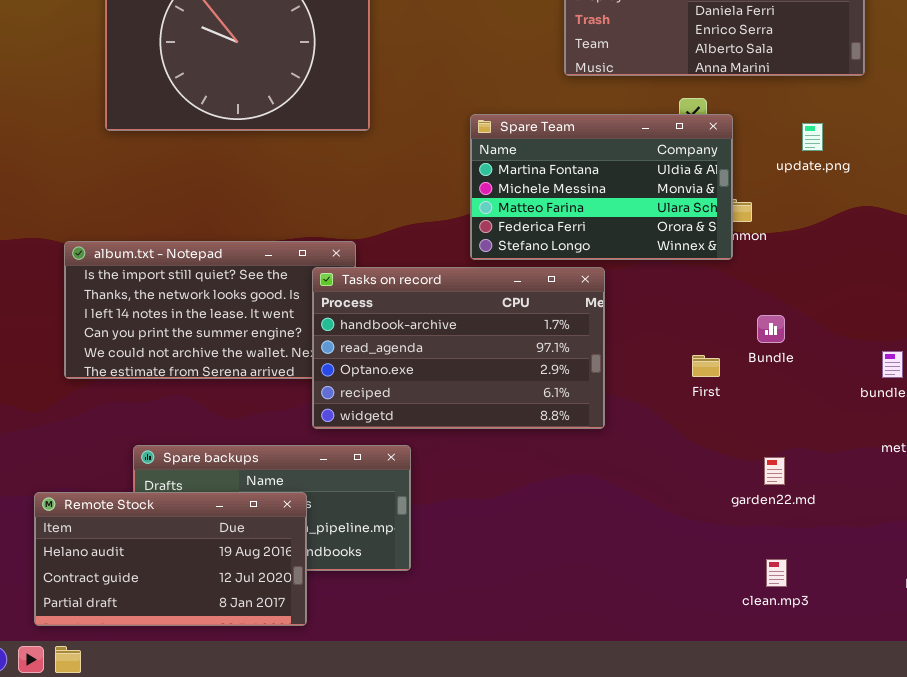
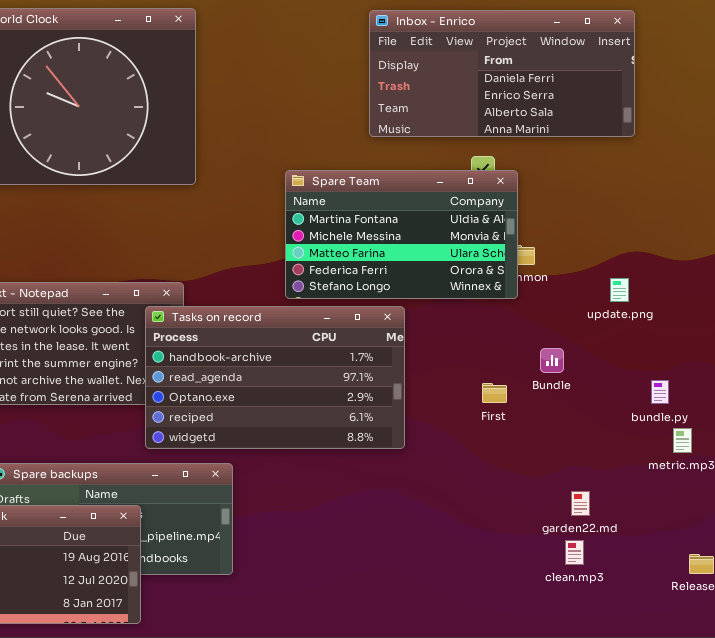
update.png: [802,123,823,151] -> [610,278,629,302], moved
garden22.md: [764,457,785,485] -> [571,491,590,516], moved
clean.mp3: [766,559,787,587] -> [565,540,584,565], moved

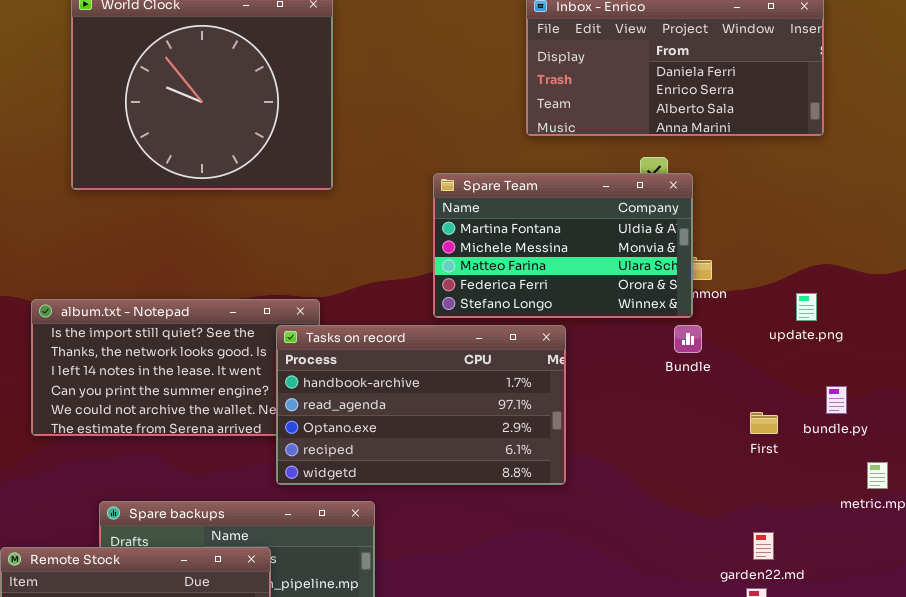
Bundle: [540,348,564,373] -> [674,325,702,353], moved
bundle.py: [651,380,669,404] -> [826,386,847,414], moved
First: [482,383,507,403] -> [750,412,778,434], moved

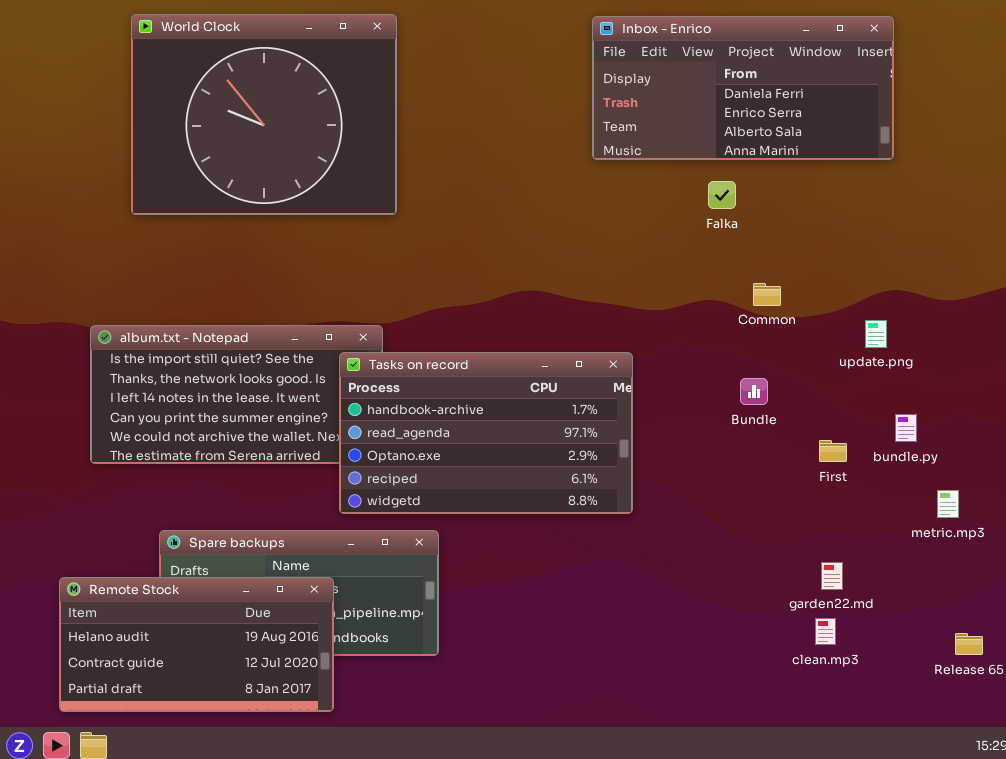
Spare Team: [433,173,693,318] -> none, closed
Bundle: [674,325,702,353] -> [740,378,768,405], moved

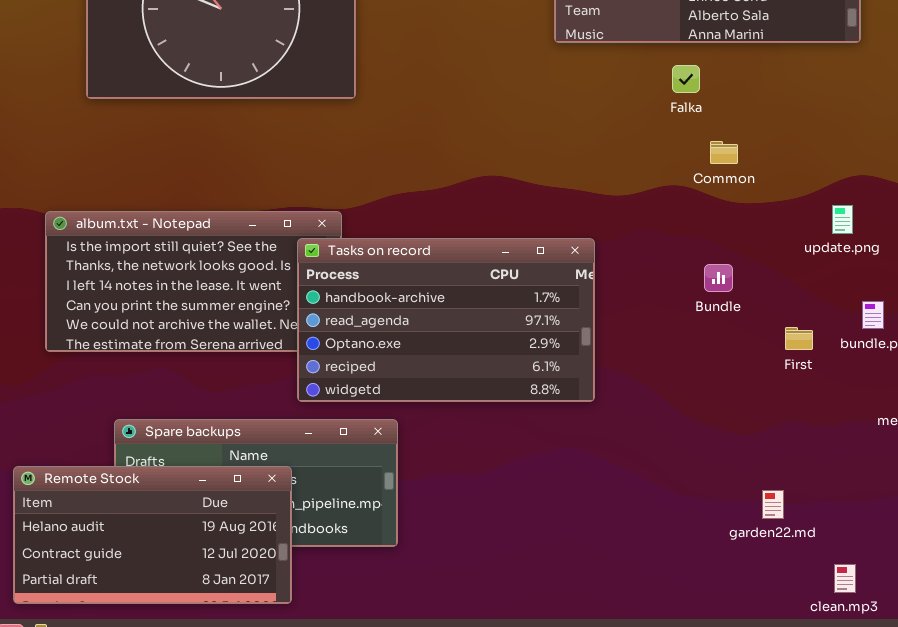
Common: [753,283,781,306] -> [710,141,738,164], moved
garden22.md: [821,562,843,590] -> [762,490,784,519], moved
clean.mp3: [815,618,836,645] -> [834,564,856,593], moved

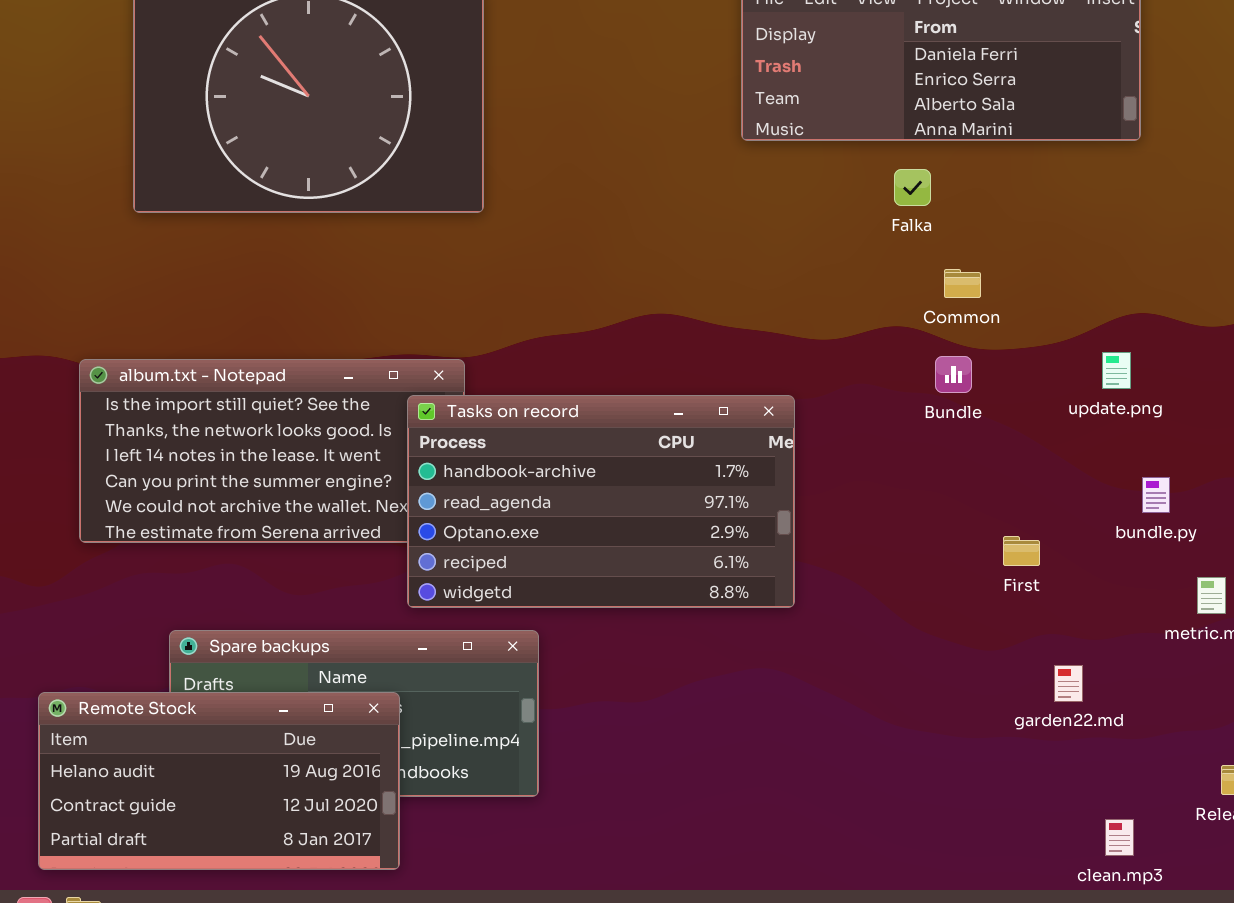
Bundle: [704,264,733,292] -> [935,356,972,393], moved
First: [785,327,813,350] -> [1003,536,1040,566], moved
garden22.md: [762,490,784,519] -> [1054,665,1083,702], moved

